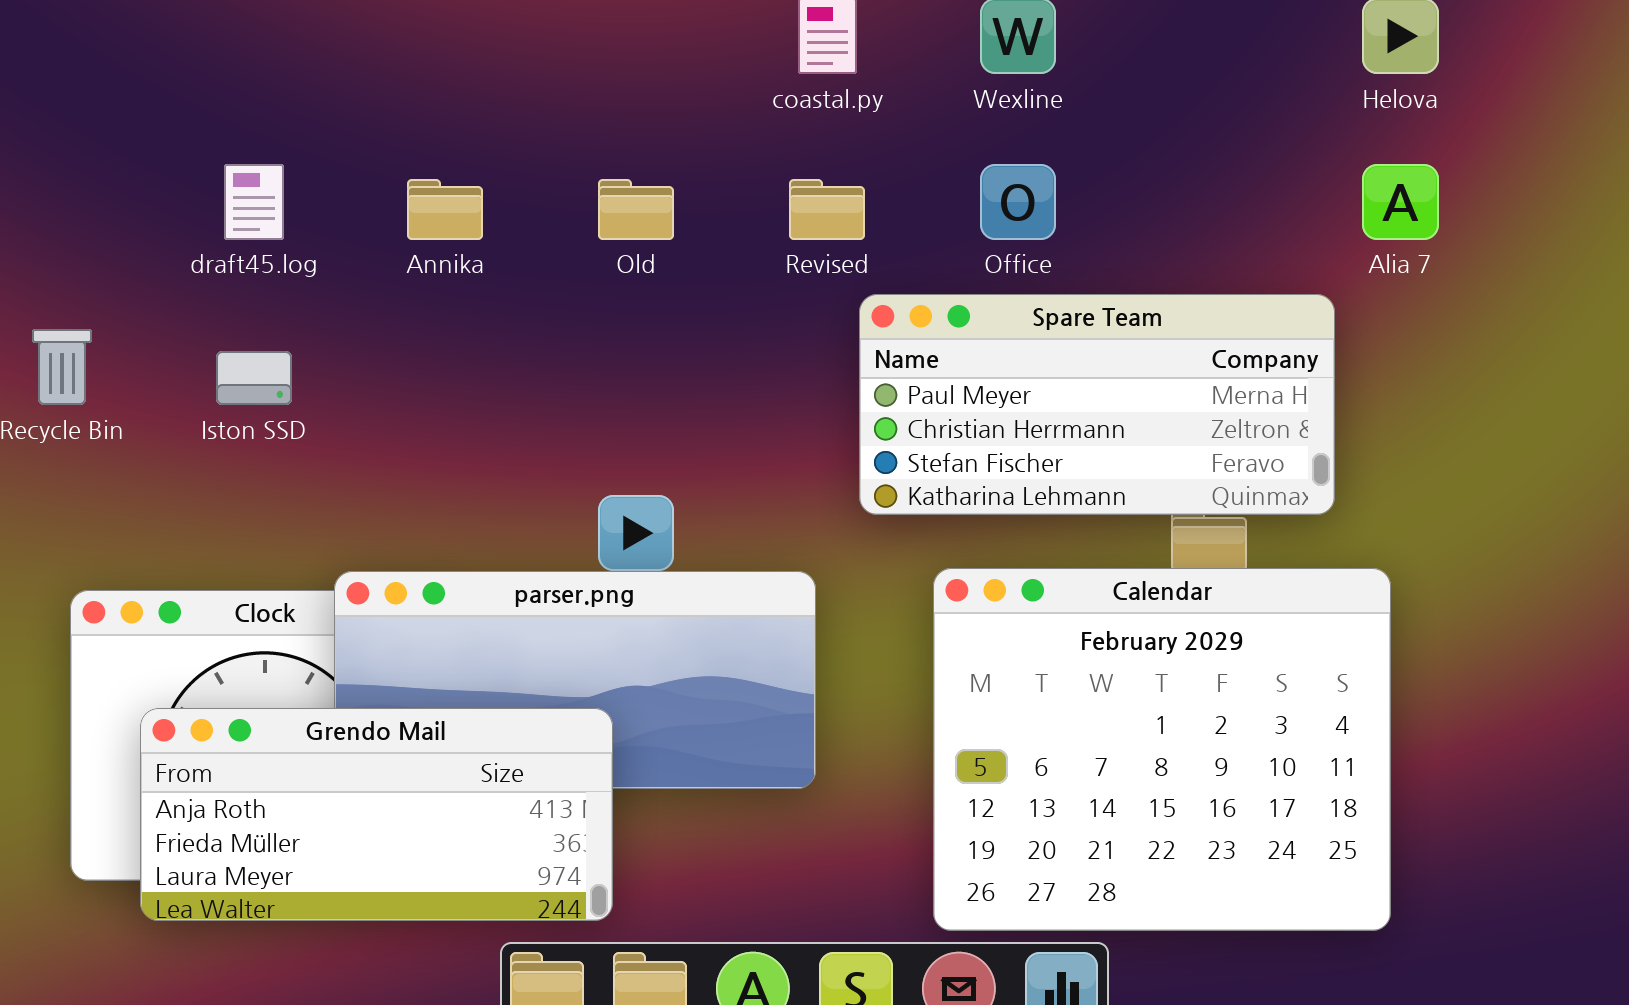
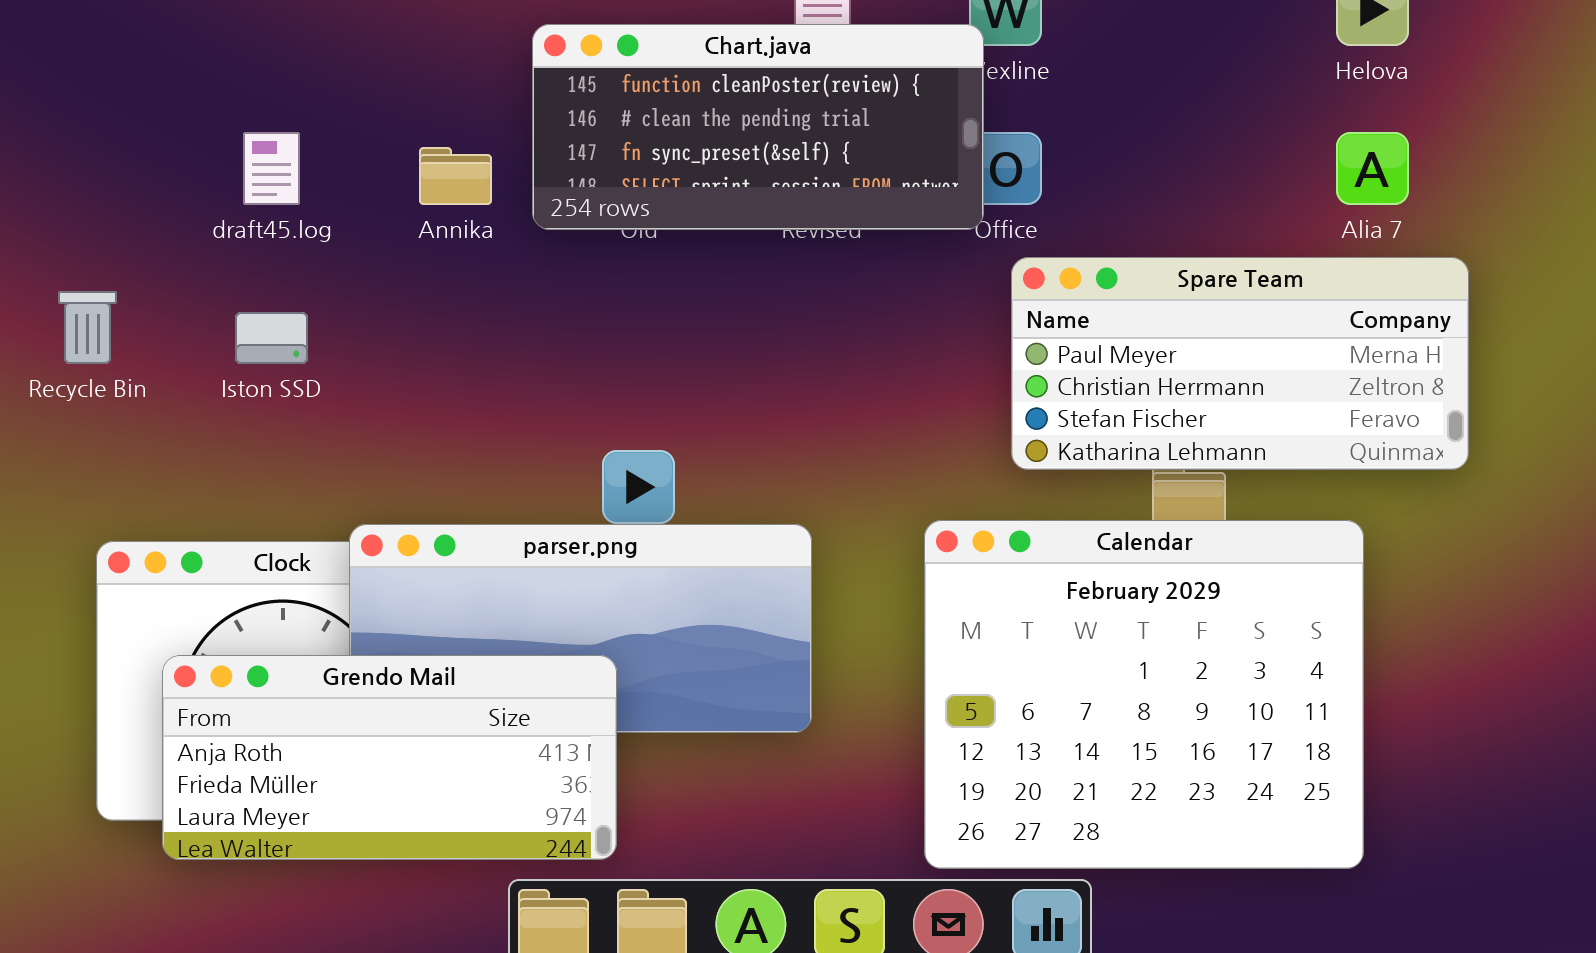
Chart.java: none -> [532,24,984,230], opened
Spare Team: [859,294,1335,515] -> [1011,257,1469,470], moved

